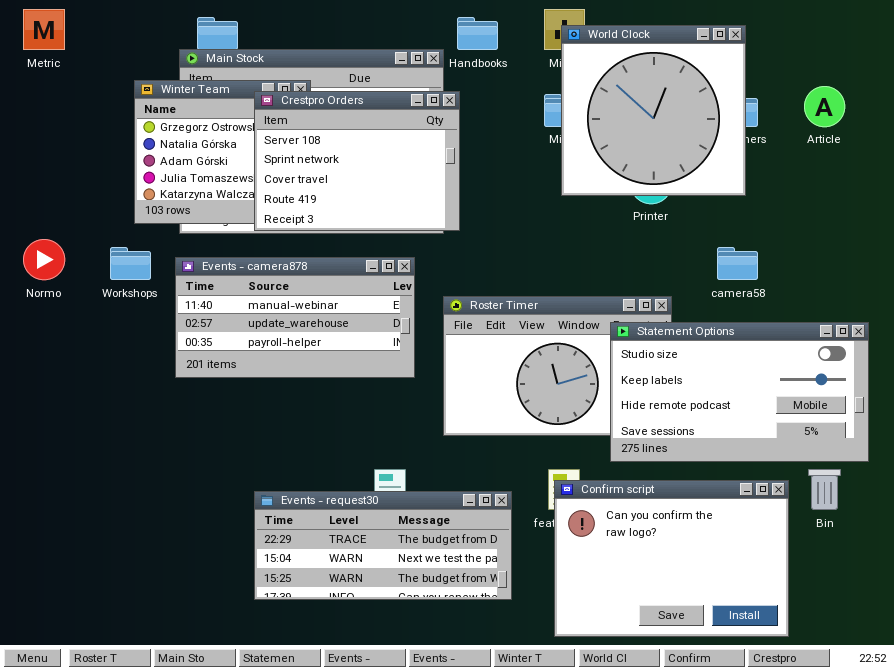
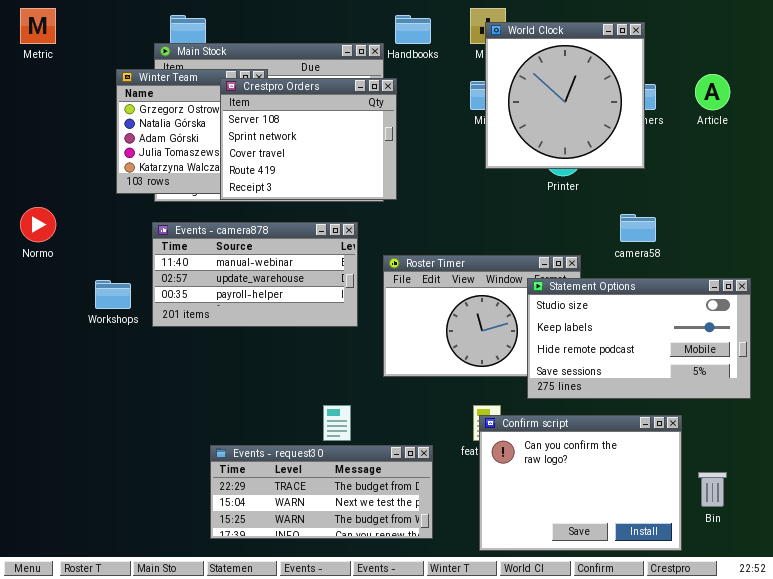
Workshops: [110,247,151,280] -> [95,280,131,309], moved
Bin: [808,469,841,510] -> [698,472,727,507], moved
Events - request30: [254,491,512,600] -> [210,445,433,539], moved

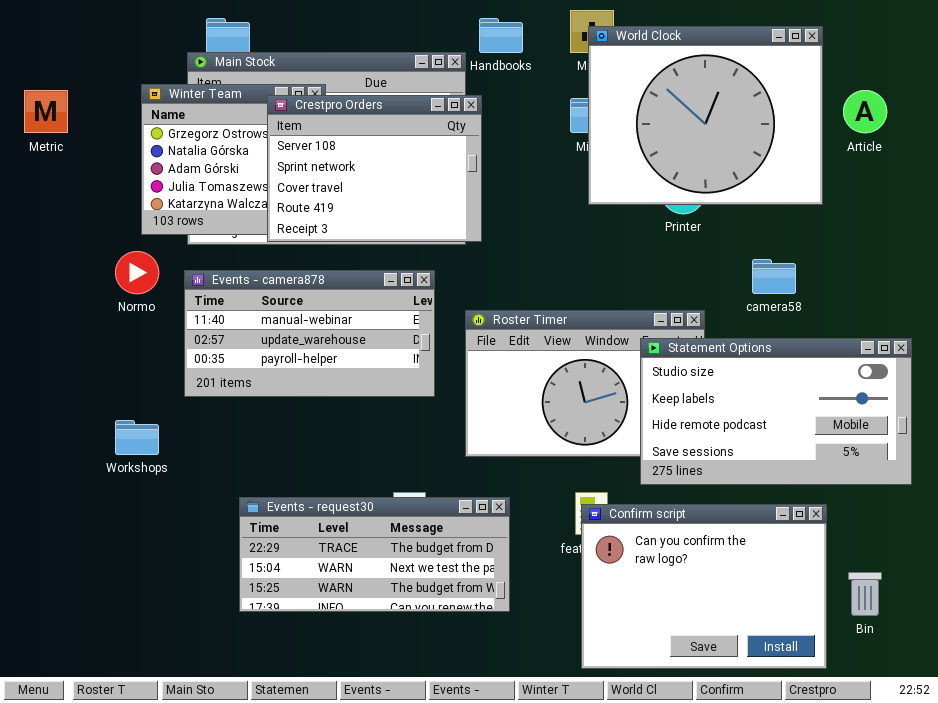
Metric: [20,8,56,44] -> [24,90,68,133], moved
World Clock: [485,22,645,169] -> [588,26,823,205], resized
Normo: [20,207,56,242] -> [115,251,159,294], moved
Workshops: [95,280,131,309] -> [115,420,159,455], moved
Events - request30: [210,445,433,539] -> [239,497,510,612], moved

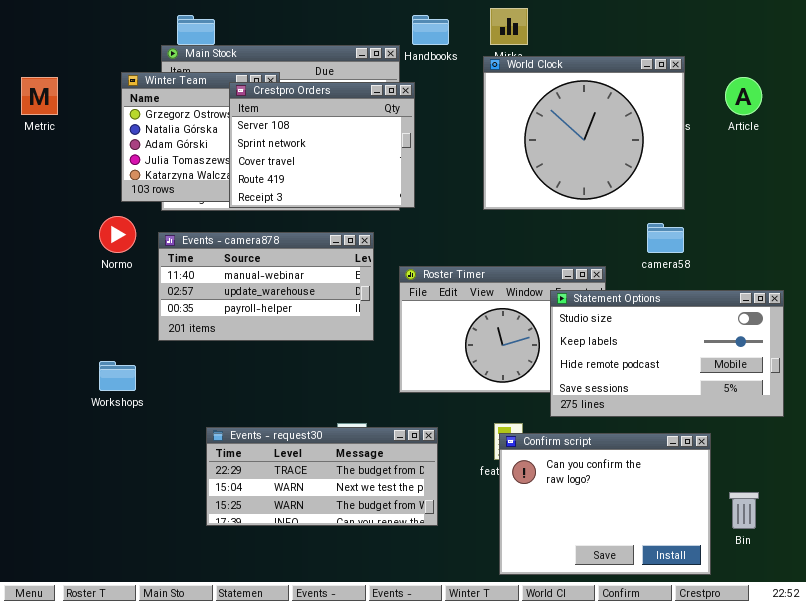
World Clock: [588,26,823,205] -> [483,56,685,210], moved

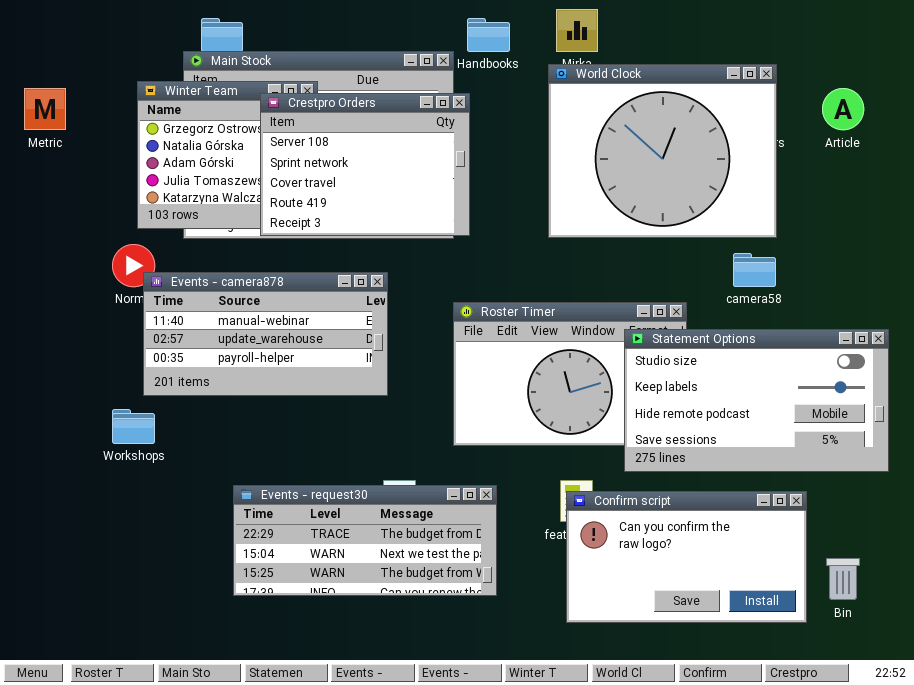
Events - camera878: [158,232,374,341] -> [143,272,388,396], moved
Confirm script: [499,433,711,575] -> [566,491,807,623], resized

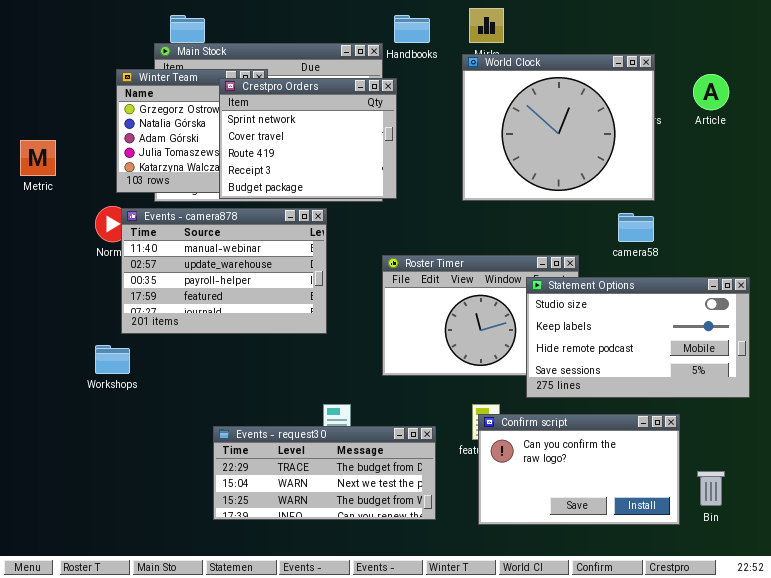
Metric: [24,88,66,130] -> [20,140,56,176], moved
Crestpro Orders: [260,93,470,236] -> [219,78,397,199], scrolled down 1 row
Events - camera878: [143,272,388,396] -> [121,208,327,334], resized
Events - request30: [233,485,497,596] -> [213,426,436,520], moved

